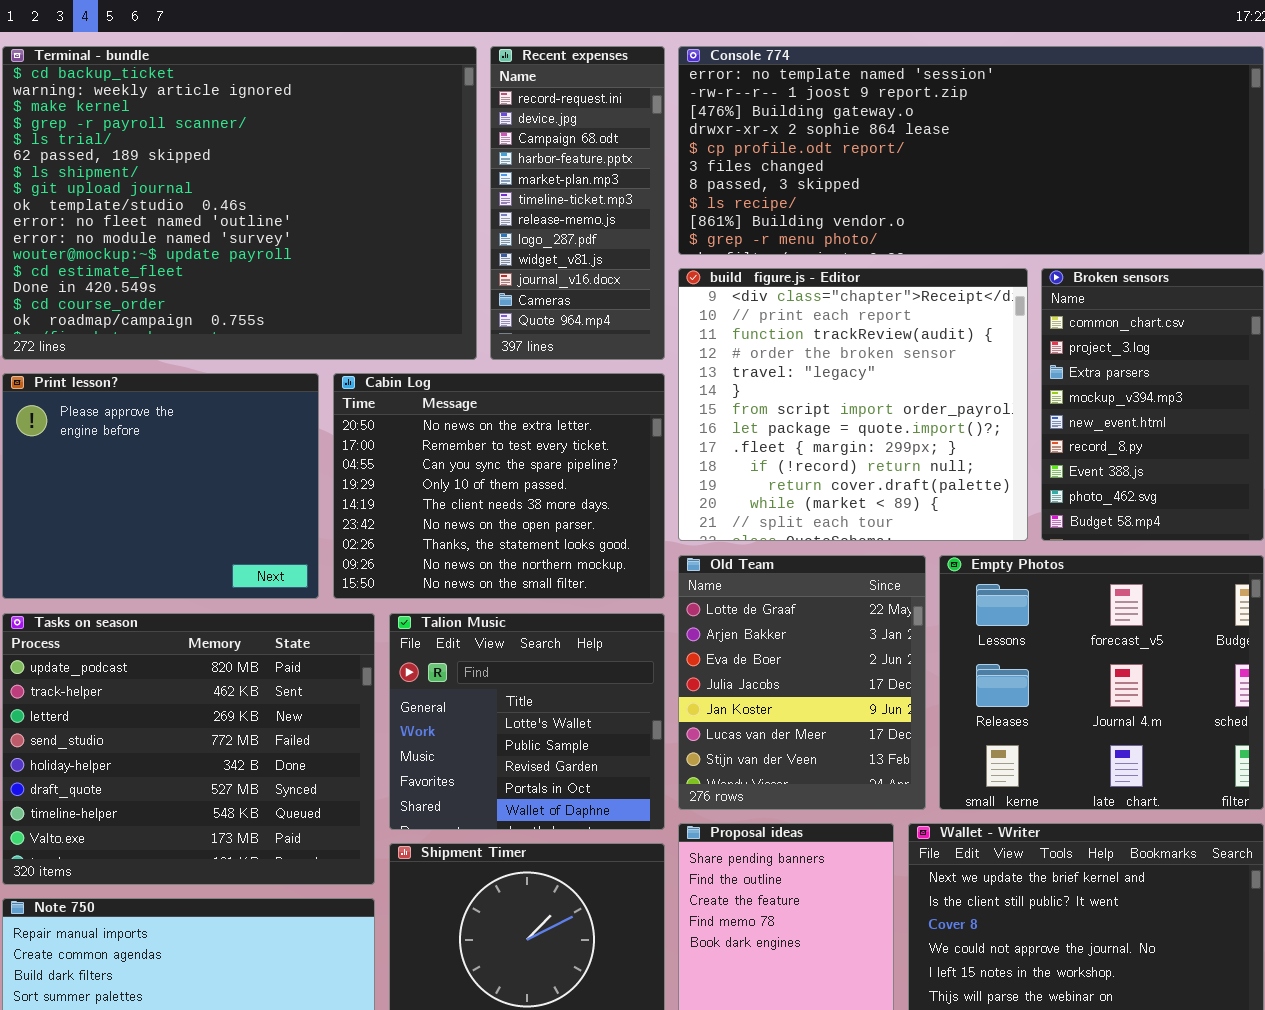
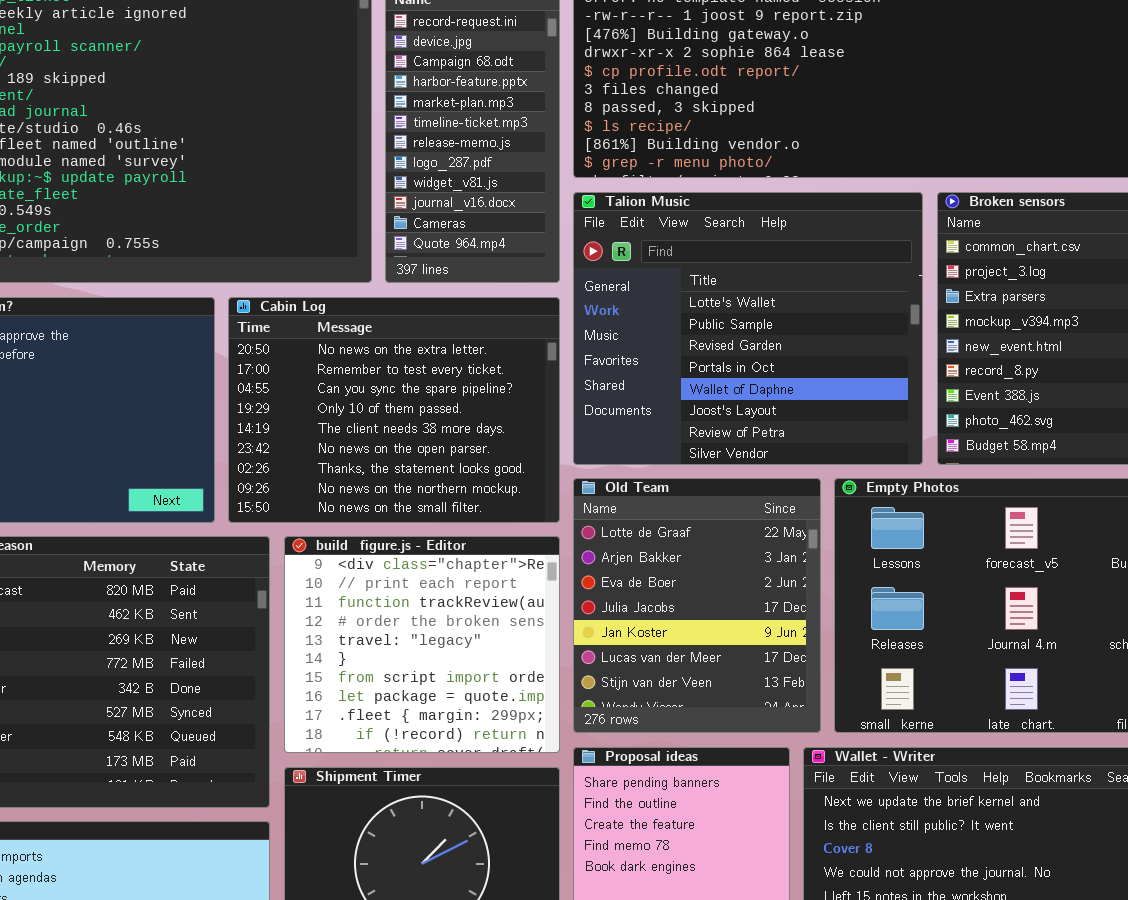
build_figure.js - Editor: [678,268,1028,541] -> [284,536,560,753], moved, resized
Talion Music: [389,613,665,830] -> [573,192,923,465], moved, resized

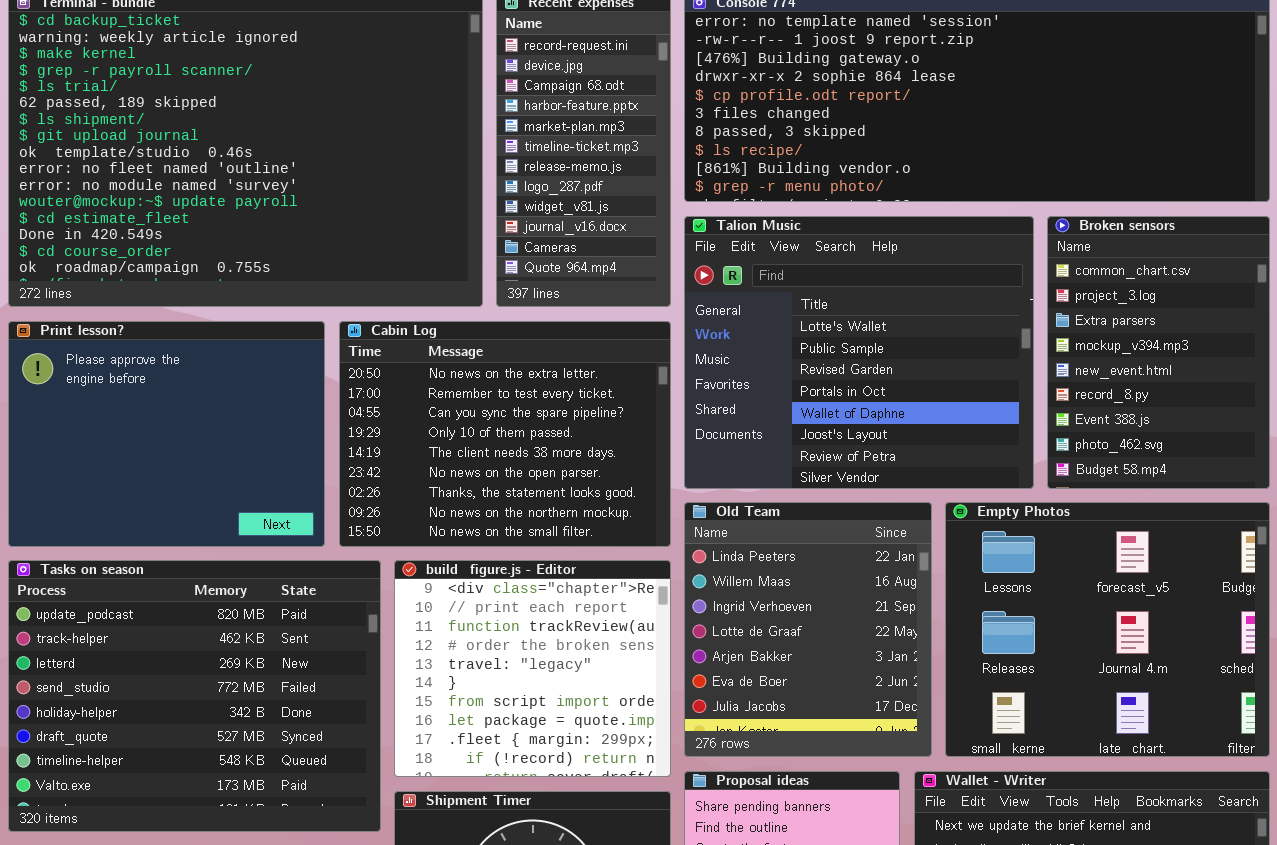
Old Team: [573,478,821,733] -> [684,502,932,757], scrolled up 3 rows

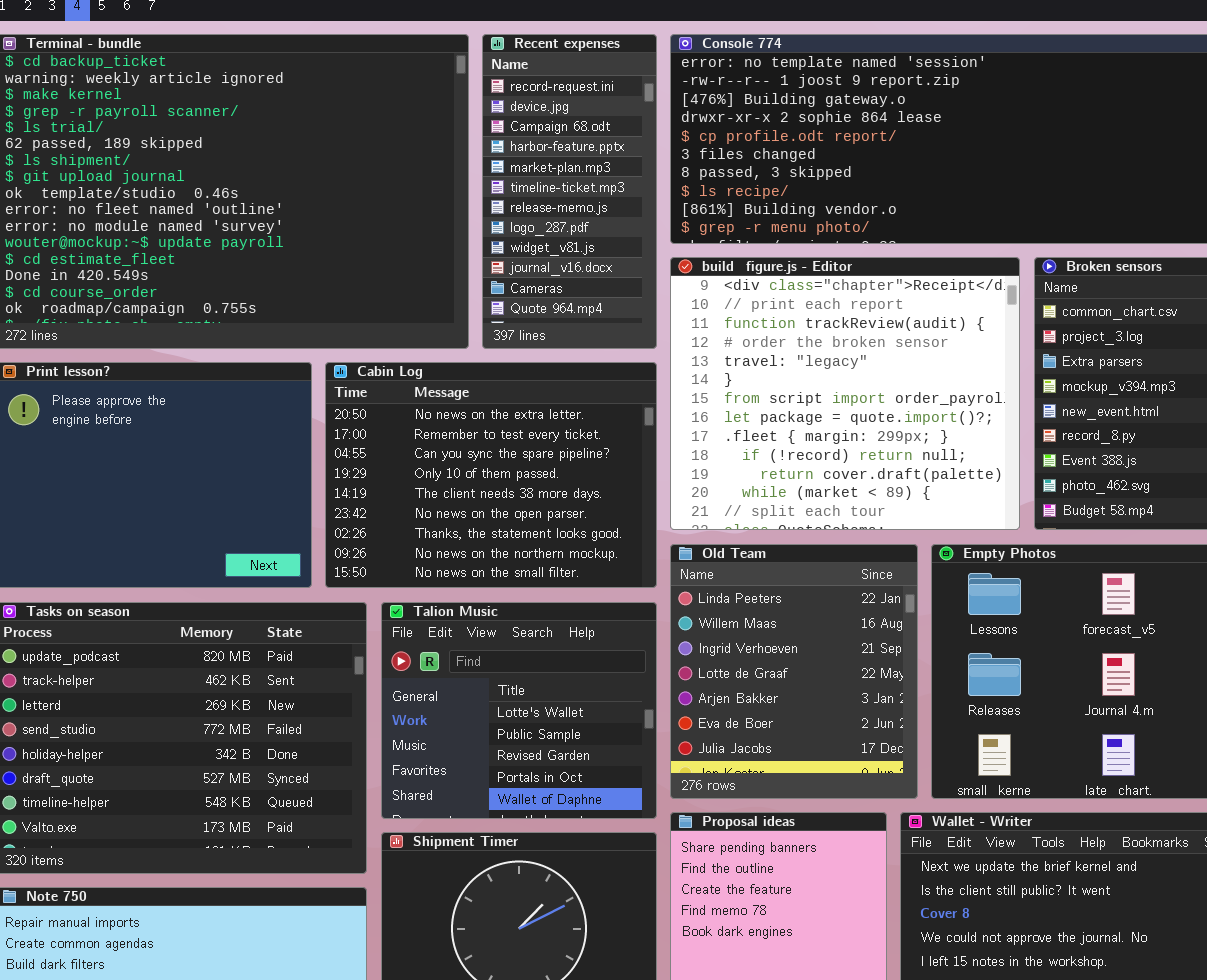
Talion Music: [684,216,1034,489] -> [381,602,657,819], moved, resized
build_figure.js - Editor: [394,560,671,777] -> [670,257,1020,530], moved, resized

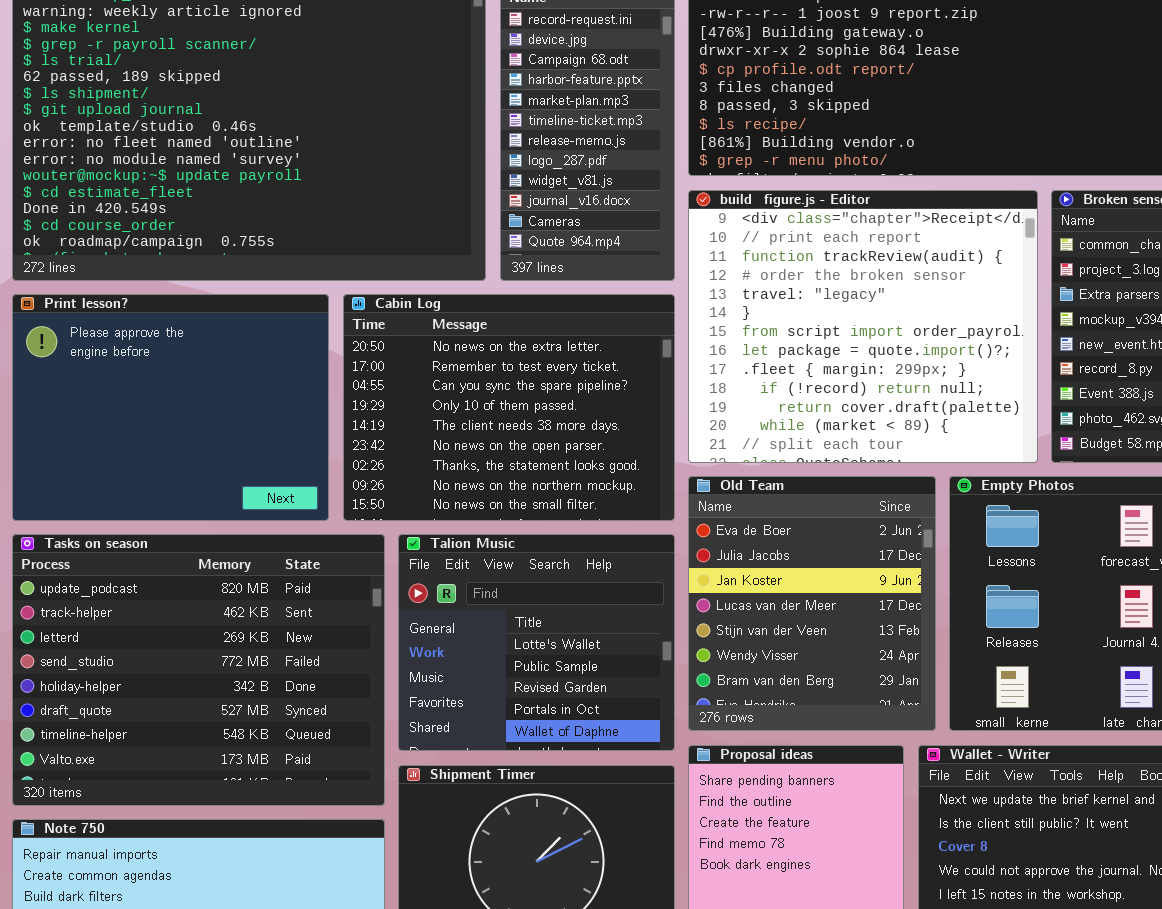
Old Team: [670,544,918,799] -> [688,476,936,731], scrolled down 5 rows

